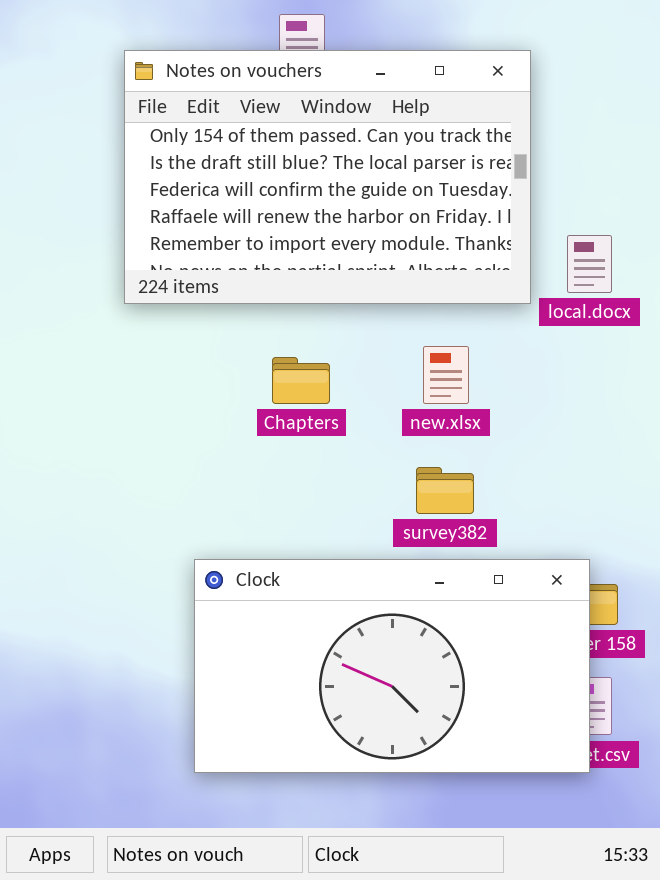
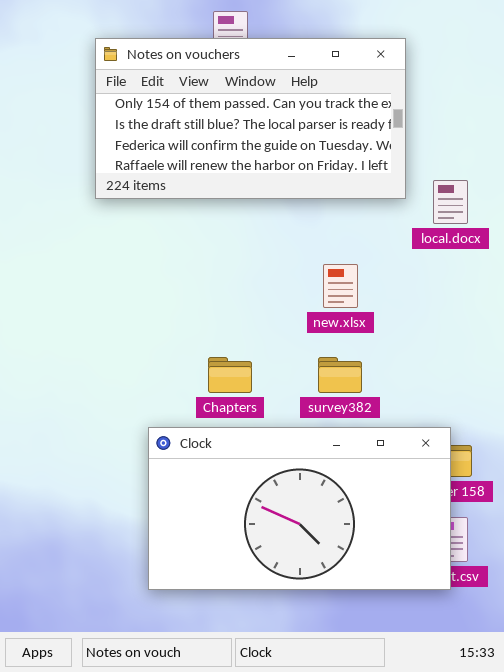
Notes on vouchers: [124,50,531,304] -> [95,38,406,199], resized
Chapters: [272,357,330,404] -> [208,357,252,393], moved

